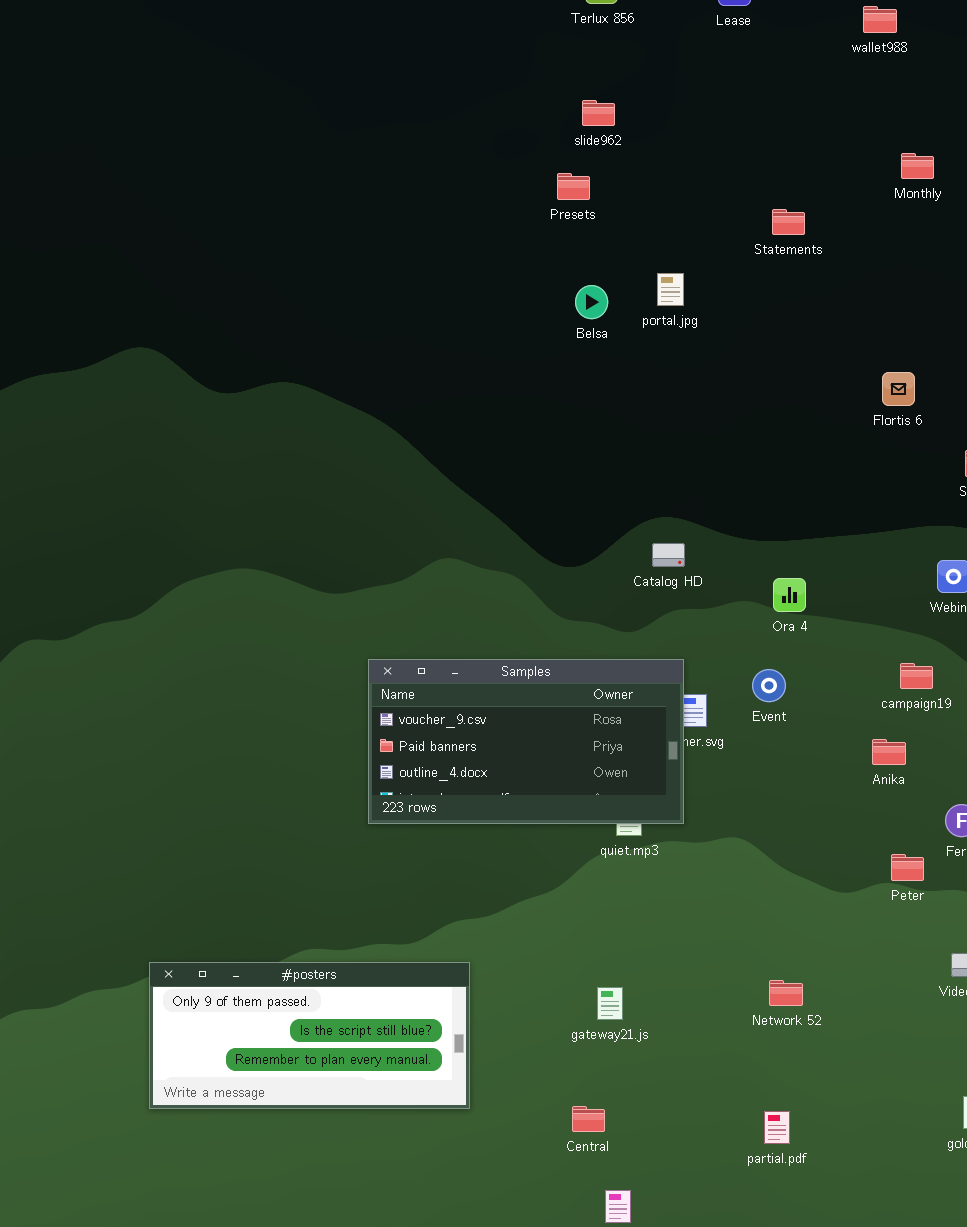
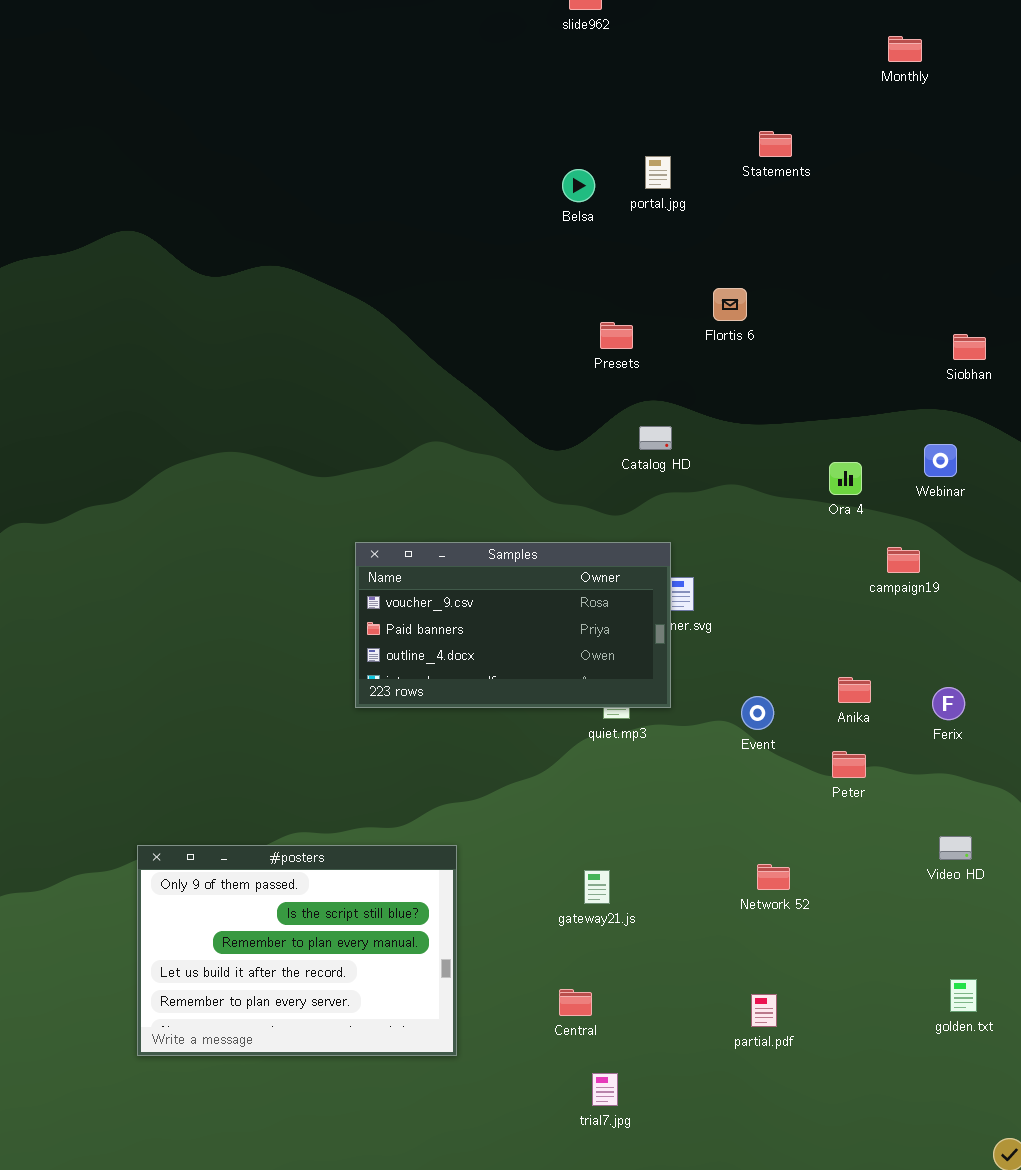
Presets: [557,173,590,200] -> [600,322,633,349], moved
Statements: [772,209,805,235] -> [759,131,792,157], moved
Flortis 6: [882,372,915,406] -> [713,288,747,321], moved
Ora 4: [773,578,806,612] -> [829,462,862,495], moved
Event: [752,669,786,702] -> [741,696,774,730], moved
Anika: [872,739,906,765] -> [838,677,871,703], moved
Peter: [891,854,924,881] -> [832,751,866,778], moved
#posters: [149,962,470,1109] -> [137,845,457,1056], resized

